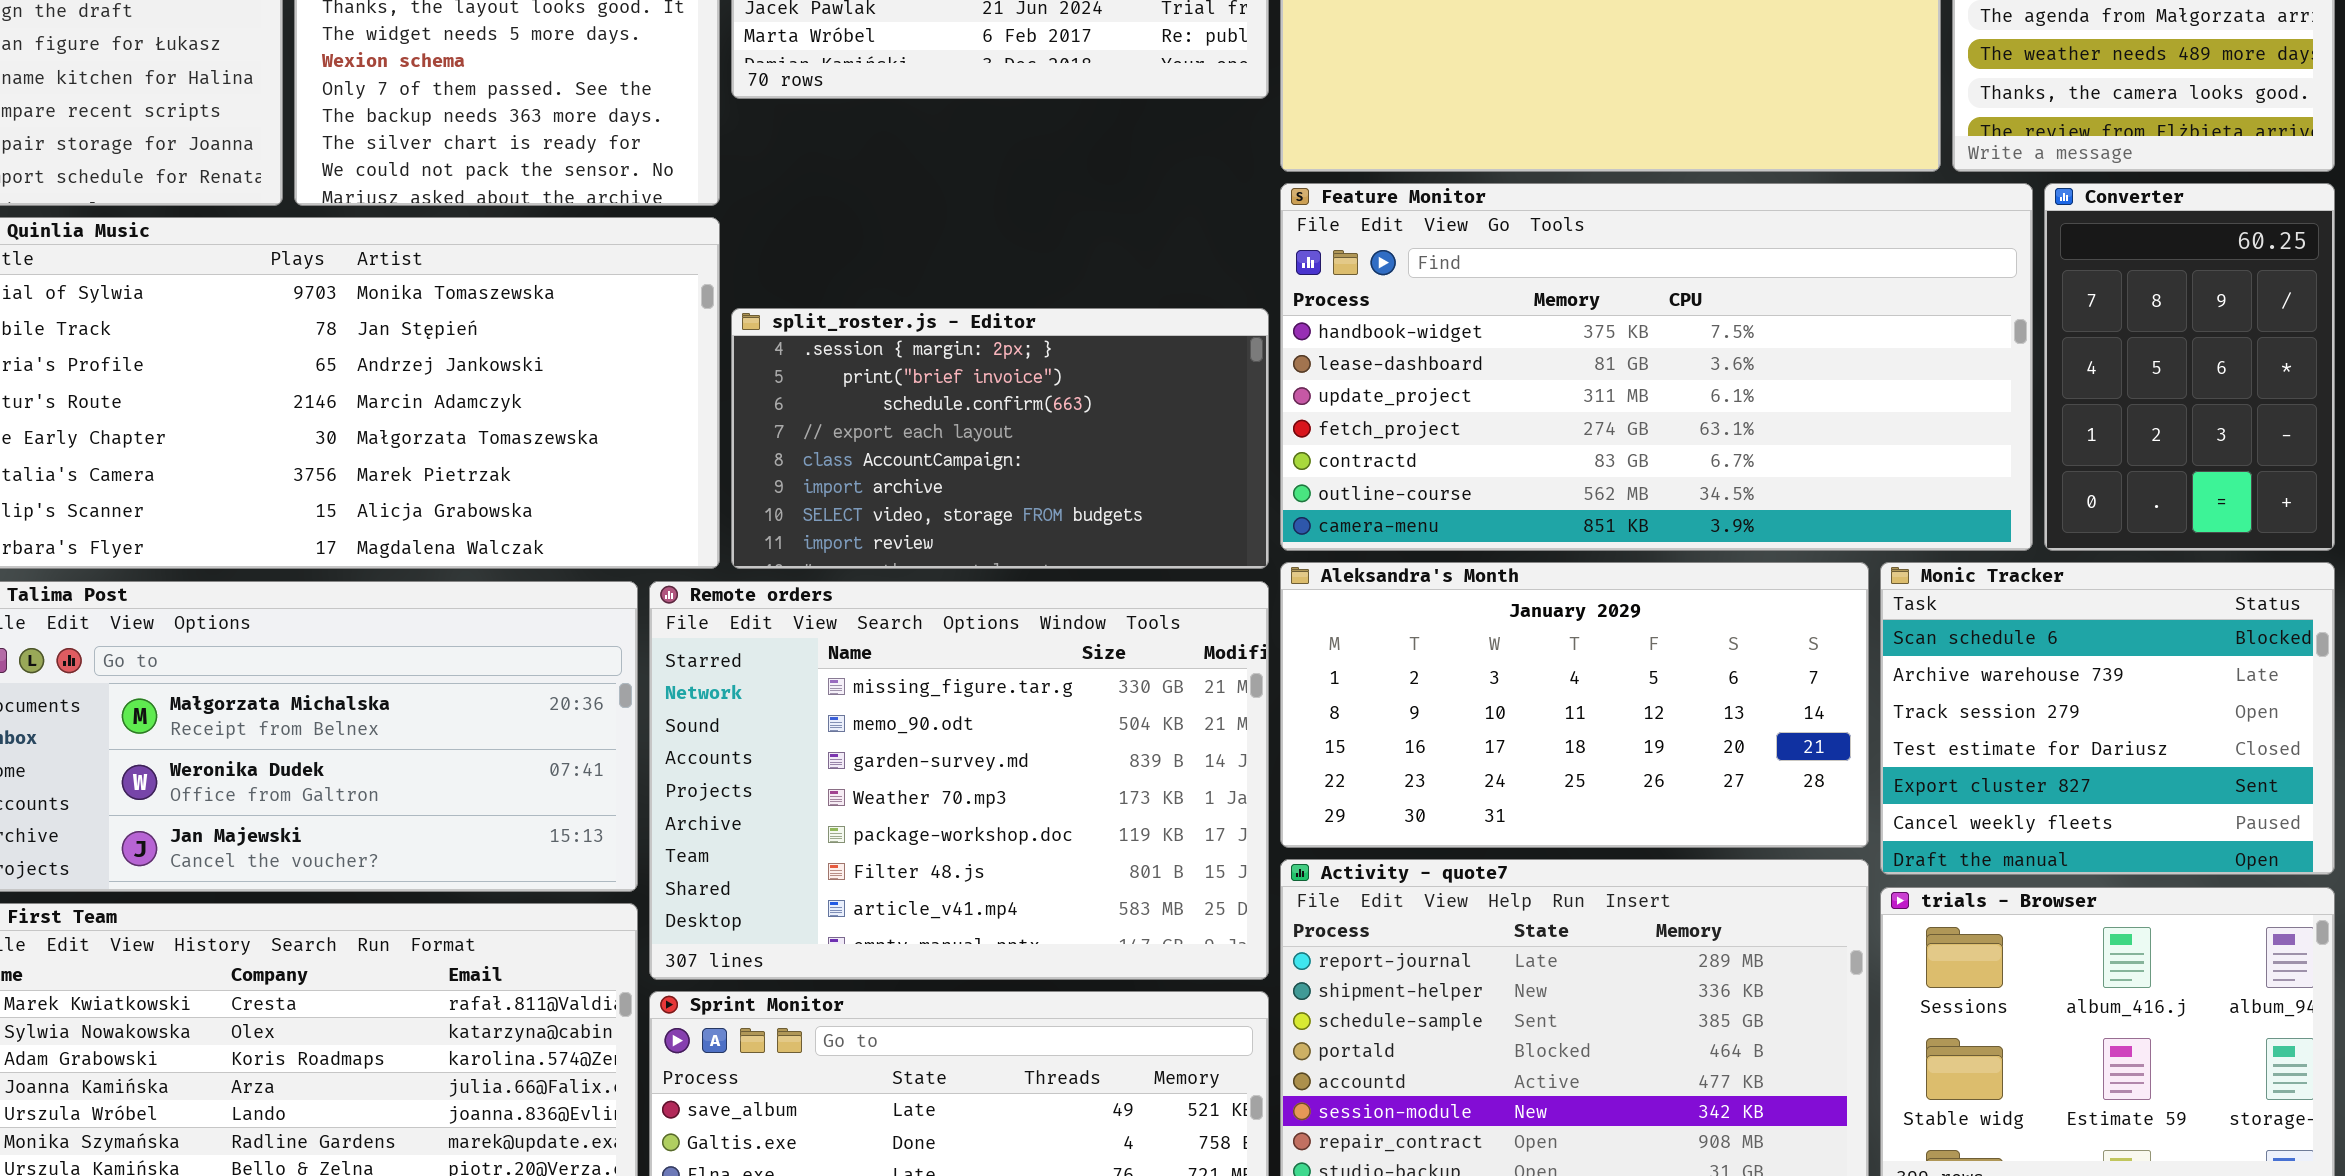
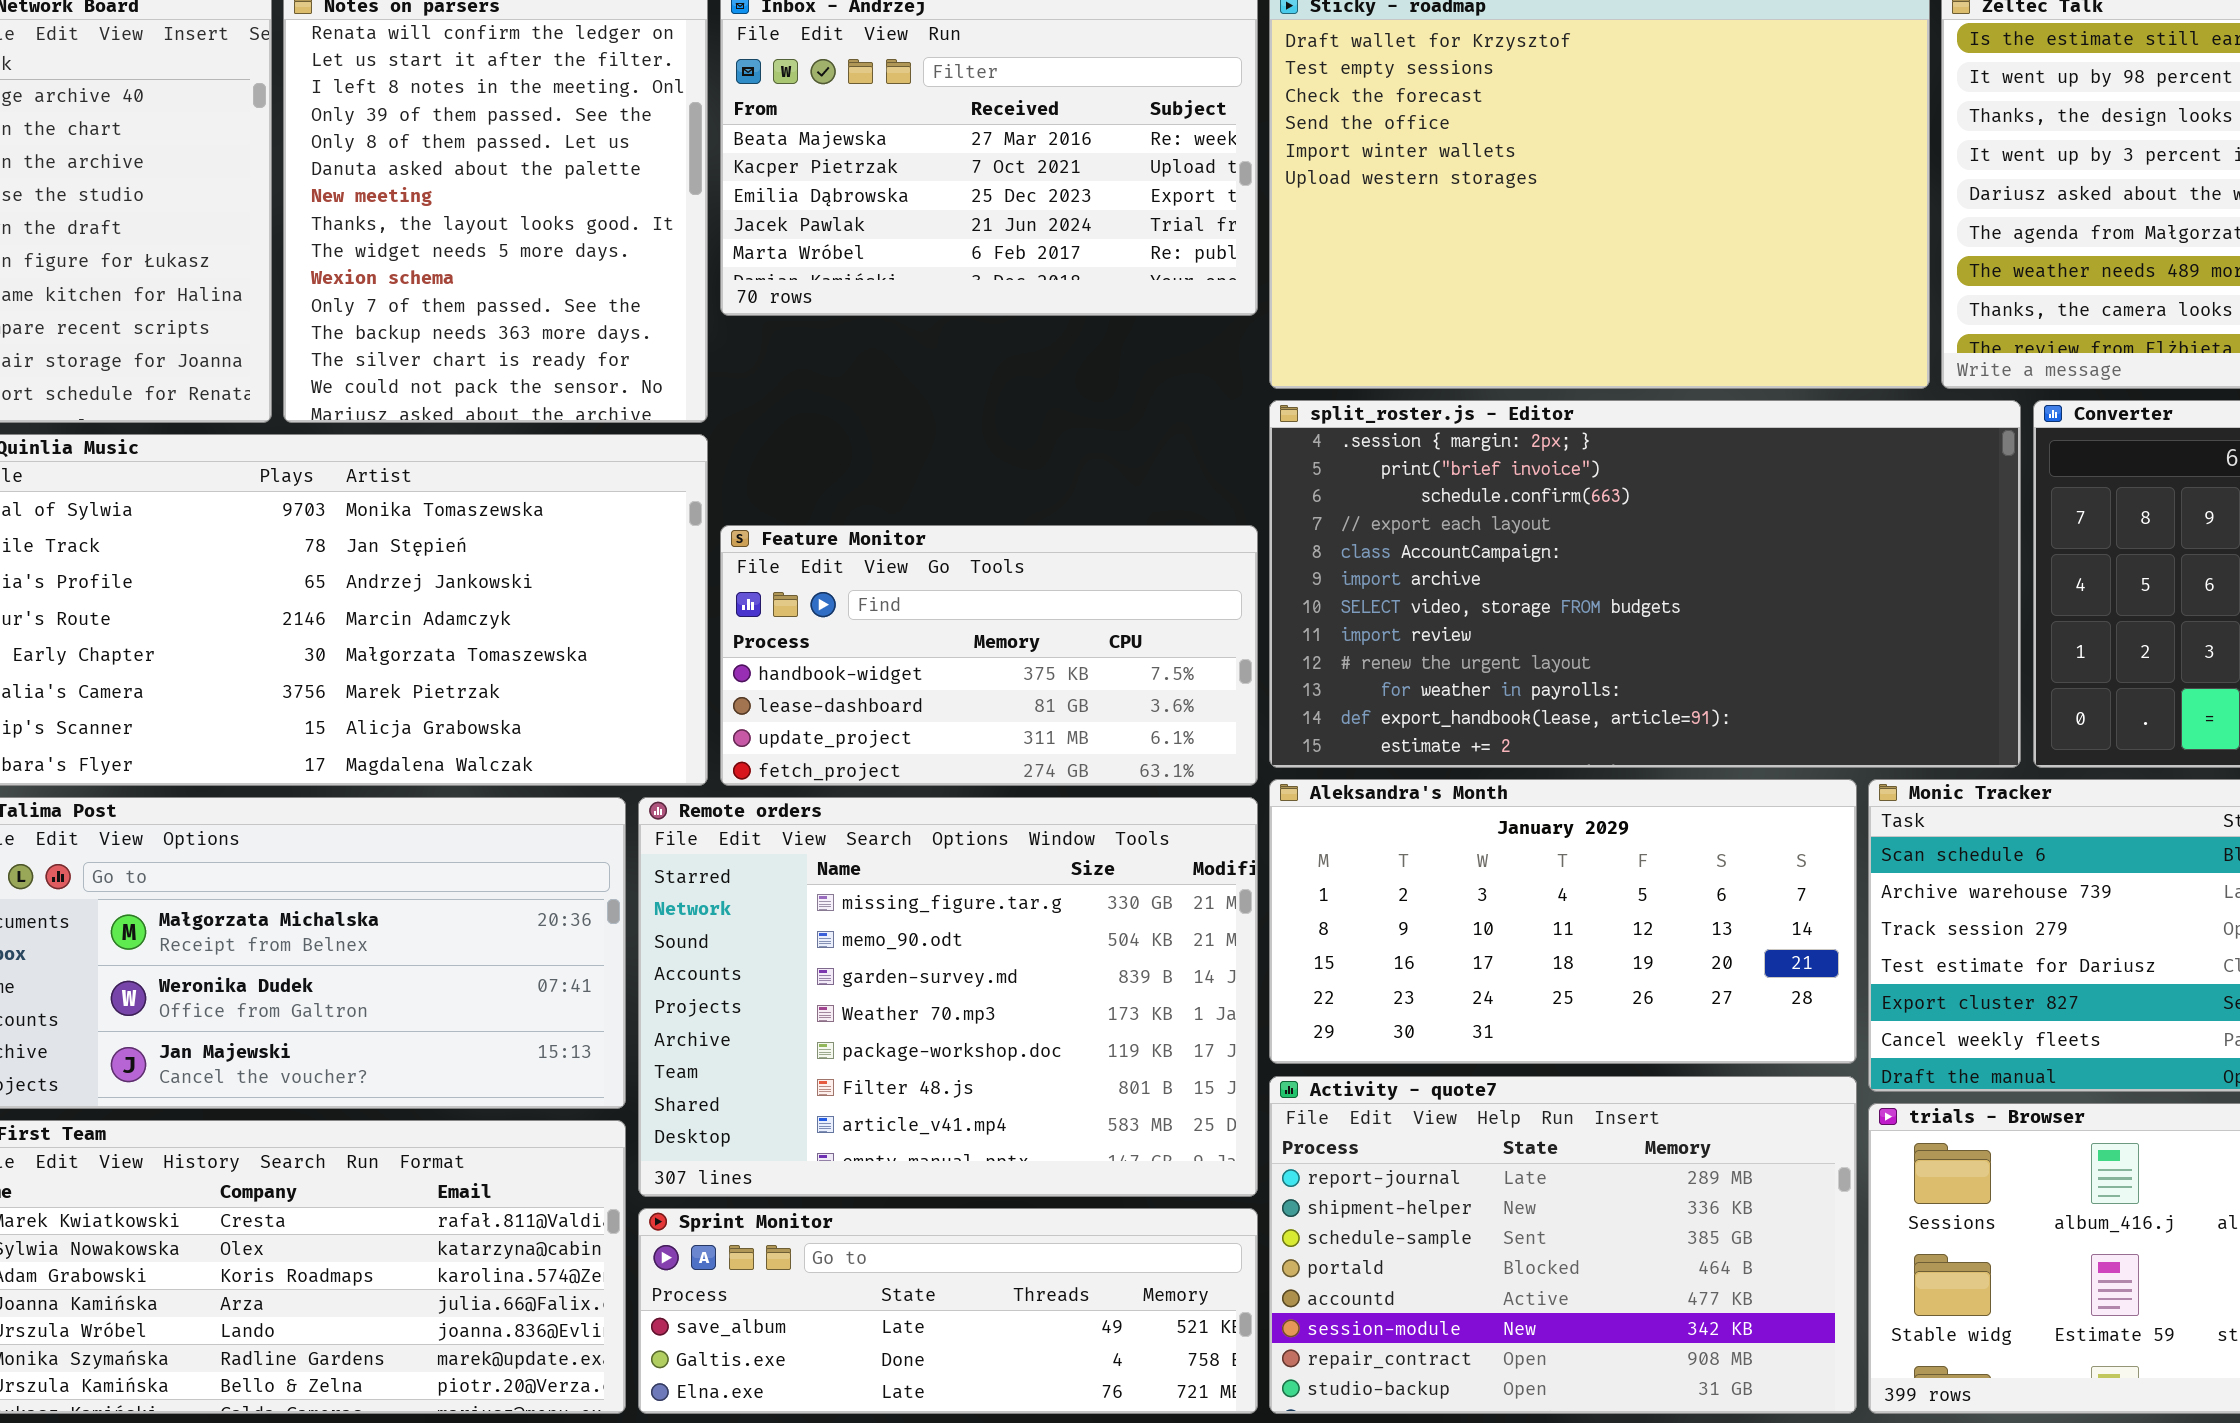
Feature Monitor: [1280,183,2033,551] -> [720,525,1258,786], moved, resized
split_roster.js - Editor: [731,308,1269,569] -> [1269,400,2021,768], moved, resized

